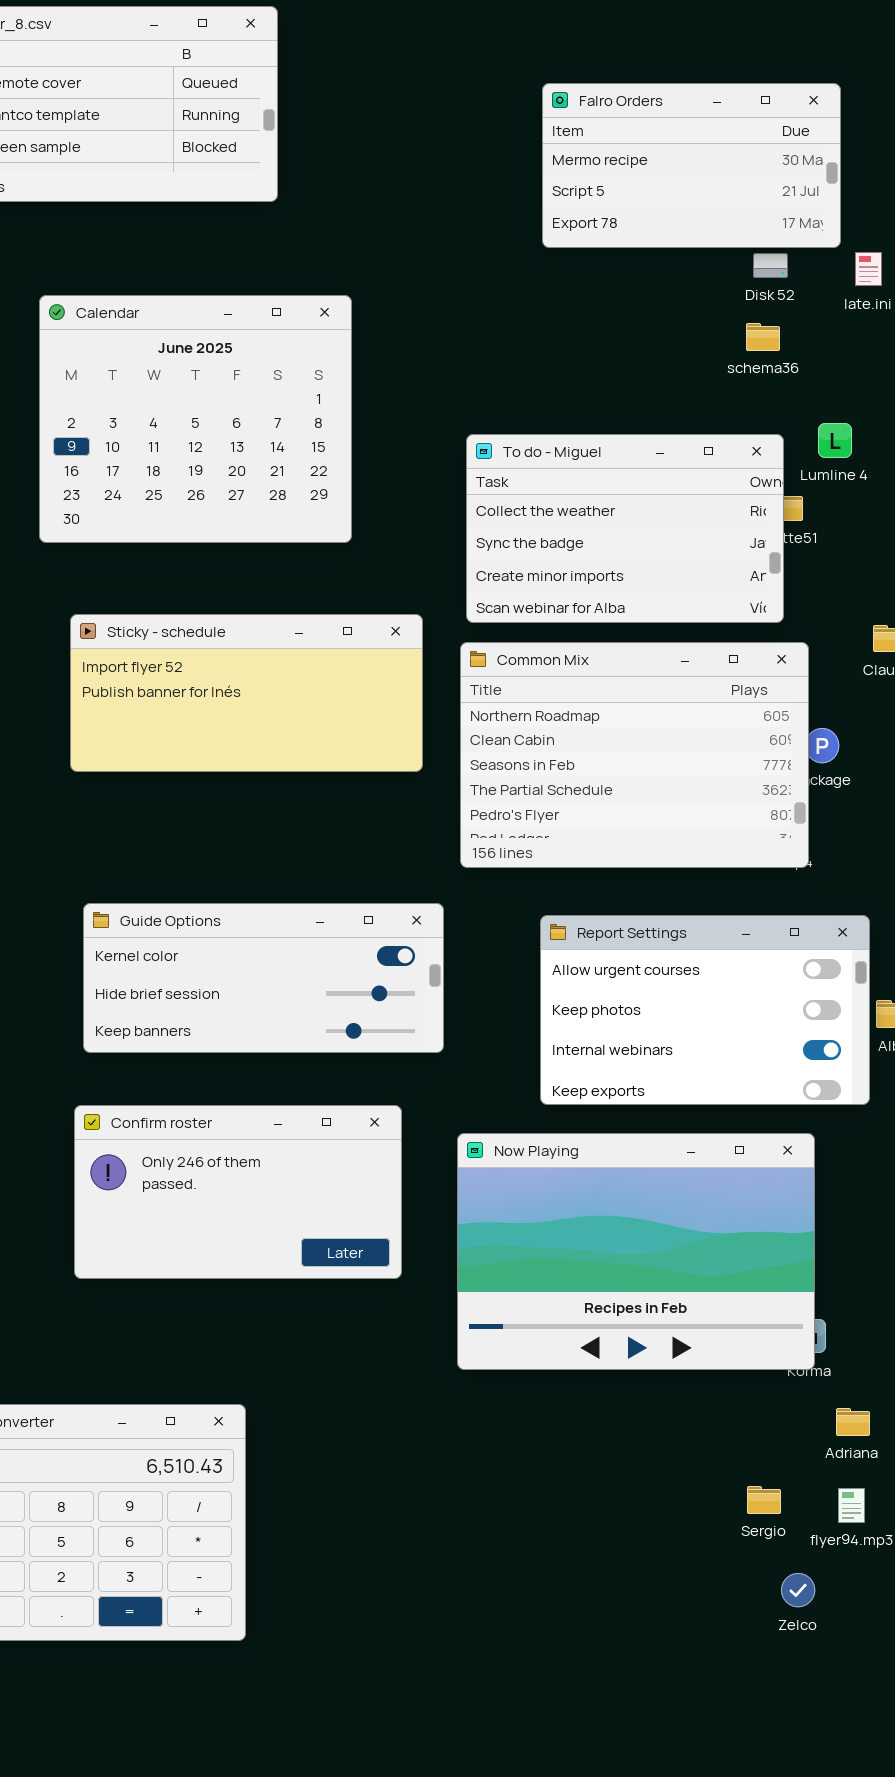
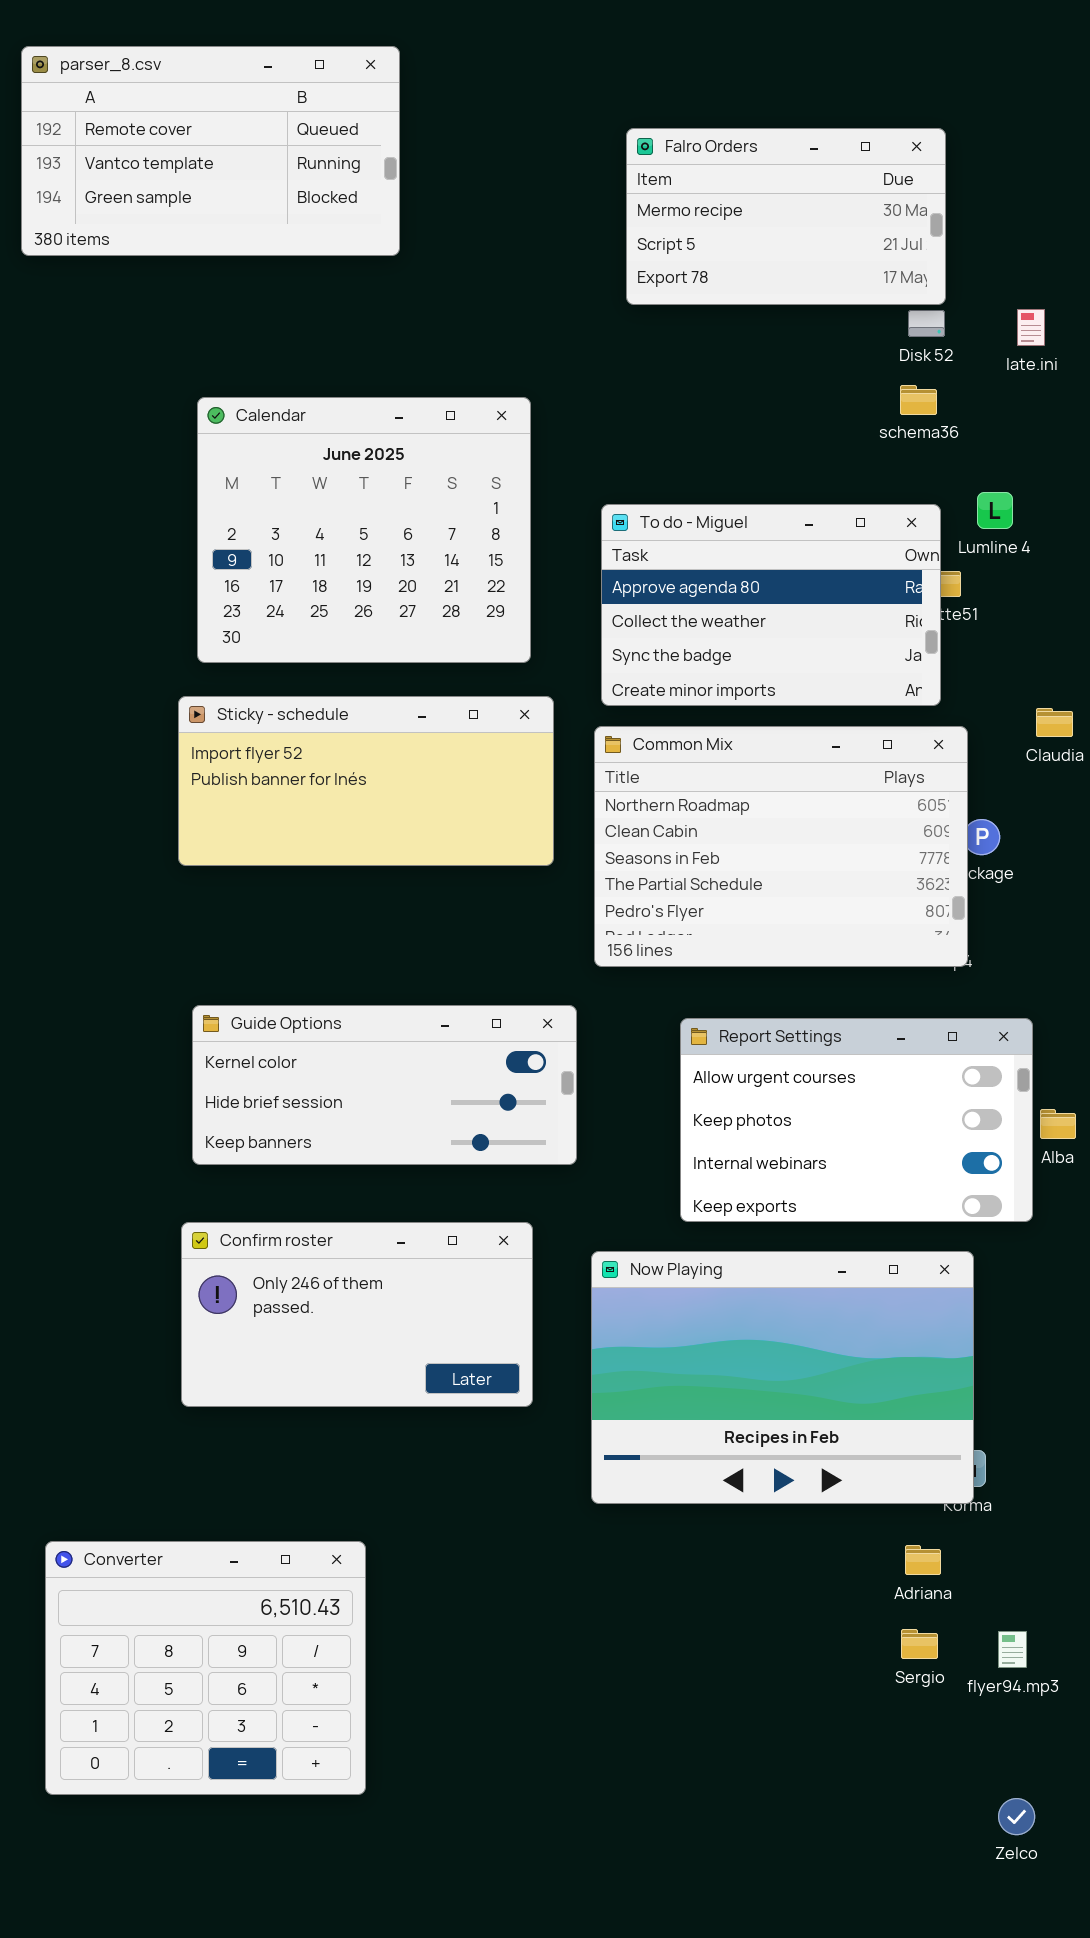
Falro Orders: [542,83,841,248] -> [626,128,946,305], moved
Calendar: [39,295,352,543] -> [197,397,531,663], moved
To do - Miguel: [466,434,784,623] -> [601,504,941,706], scrolled up 1 row
Adriana: [836,1408,870,1436] -> [905,1545,941,1575], moved
Zelco: [781,1573,815,1607] -> [998,1798,1035,1835], moved

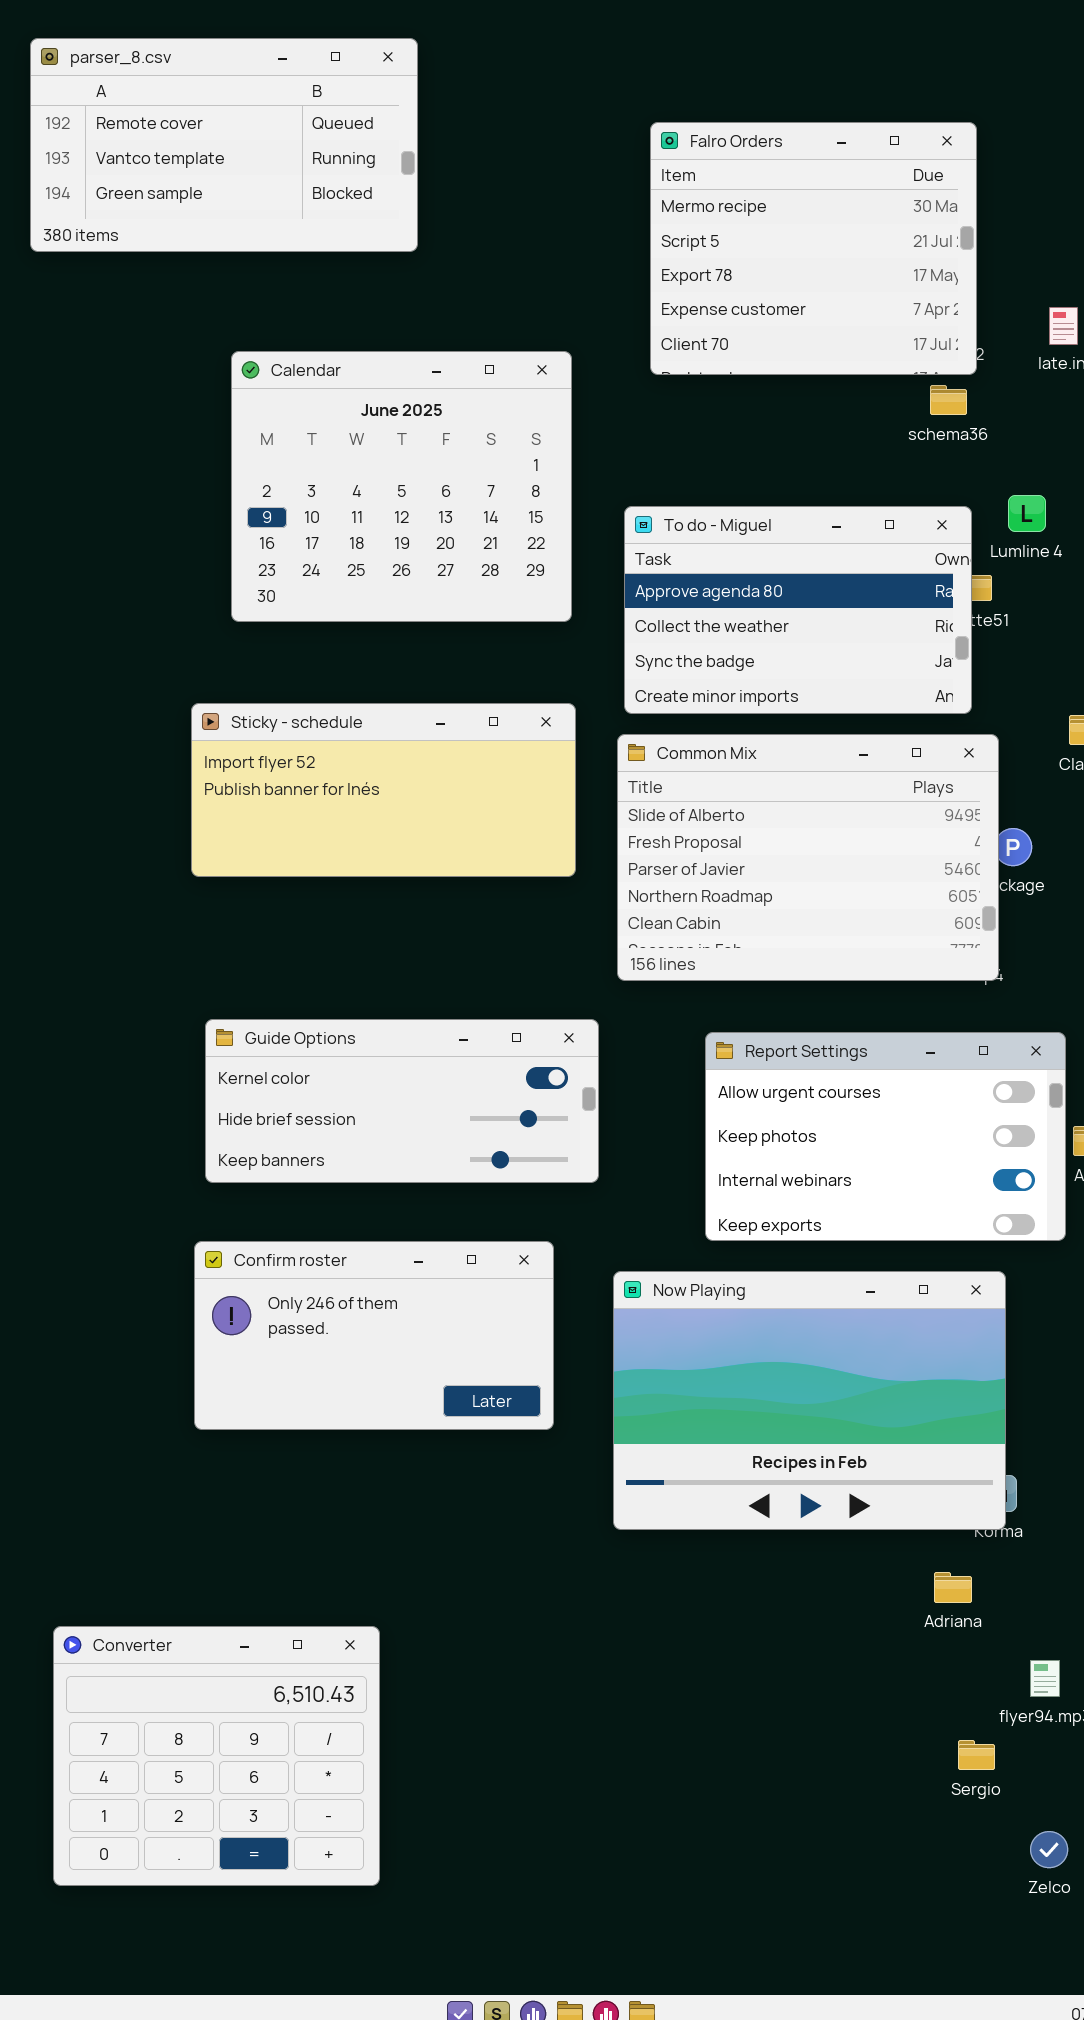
Falro Orders: [626,128,946,305] -> [650,122,977,375], resized
Calendar: [197,397,531,663] -> [231,351,572,622], moved
Common Mix: [594,726,968,967] -> [617,734,999,981], scrolled up 3 rows
Converter: [45,1541,366,1795] -> [53,1626,380,1886], moved
Sergio: [901,1629,938,1659] -> [958,1740,995,1770], moved

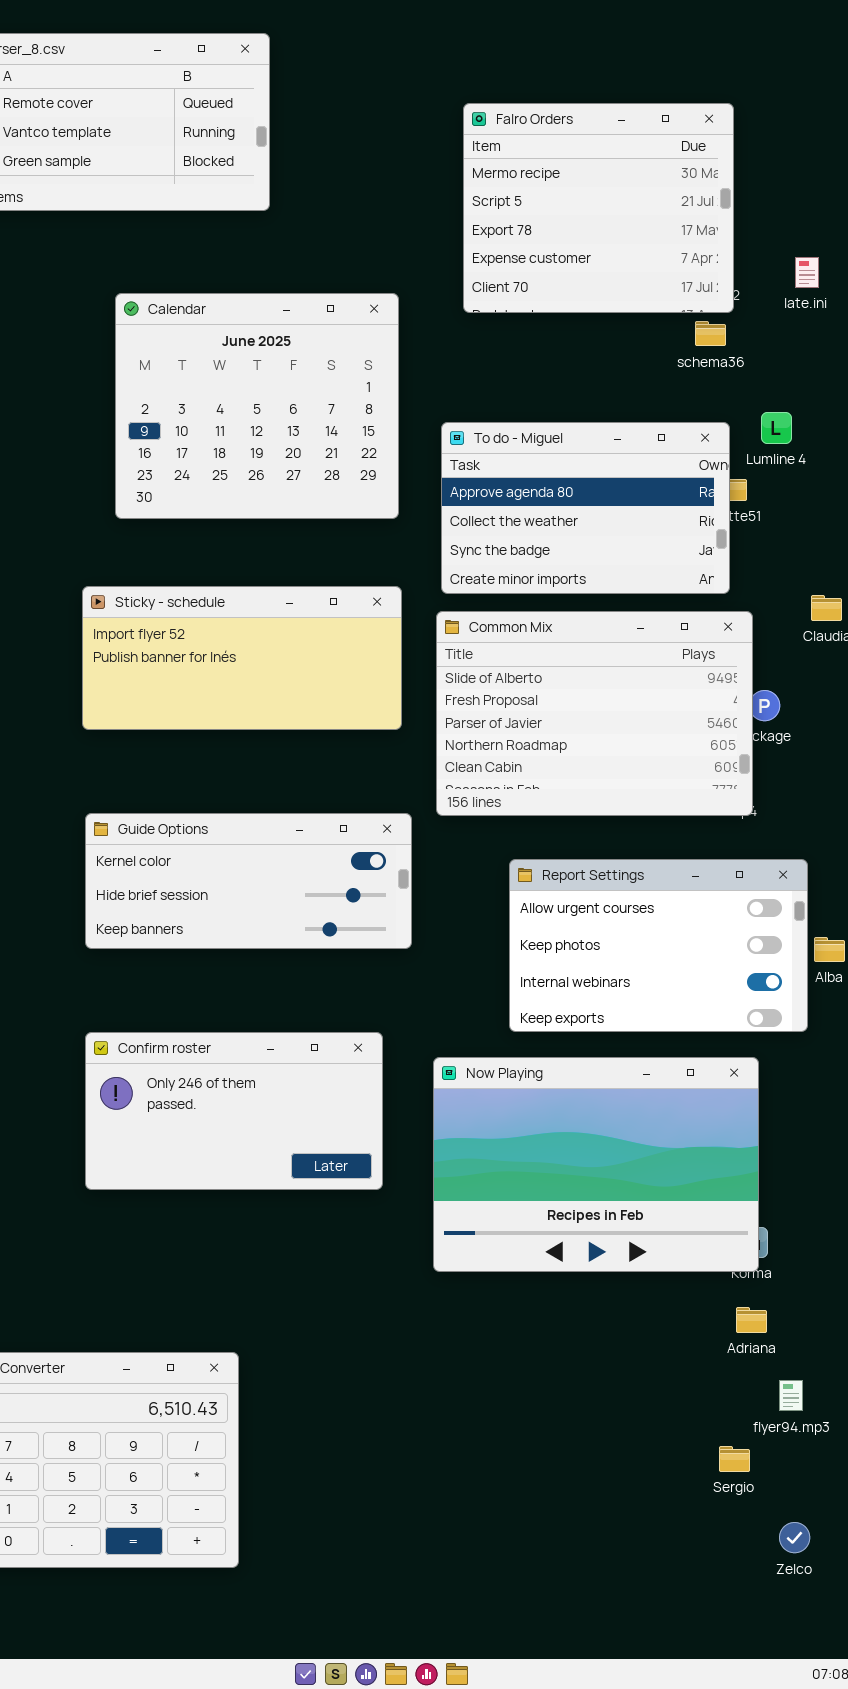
Guide Options: [205,1019,599,1183] -> [85,813,412,949], moved
Adriana: [934,1572,972,1603] -> [736,1307,767,1333], moved

